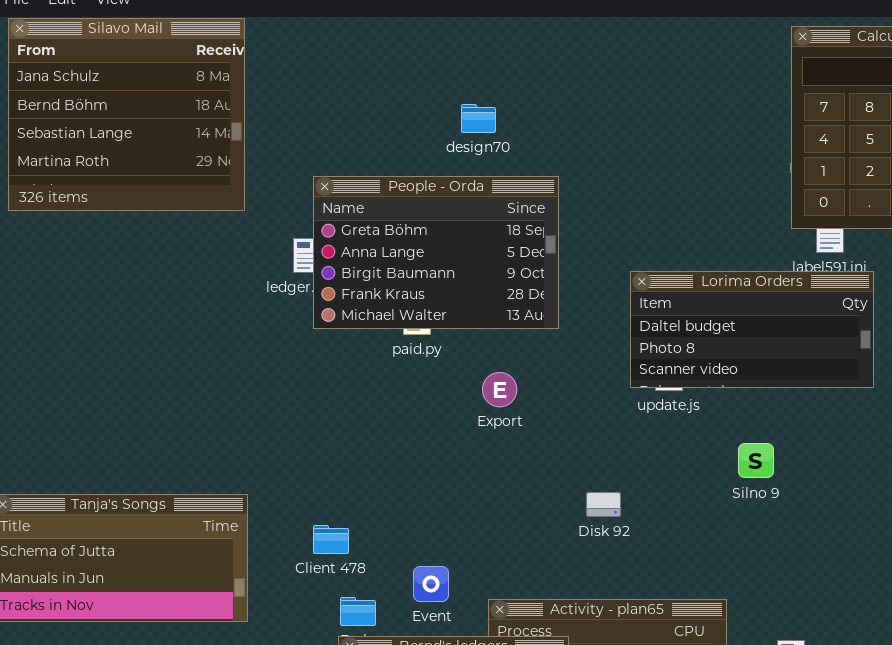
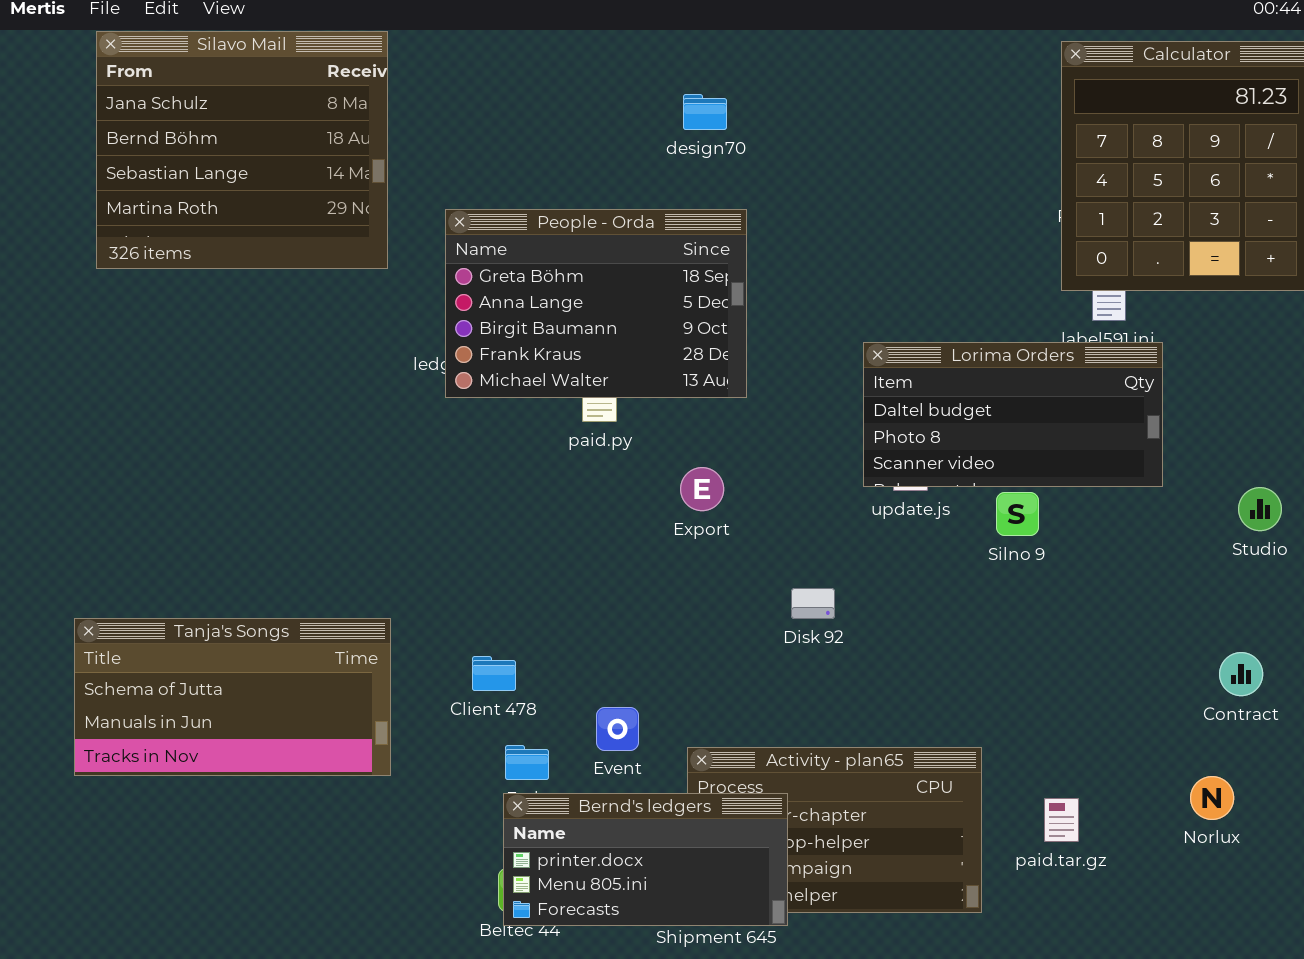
design70: [461,104,496,133] -> [683,94,727,130], moved
People - Orda: [313,176,559,329] -> [445,209,747,398], moved
Silno 9: [738,443,774,478] -> [996,492,1039,536], moved
Disk 92: [586,492,621,517] -> [791,588,835,619], moved

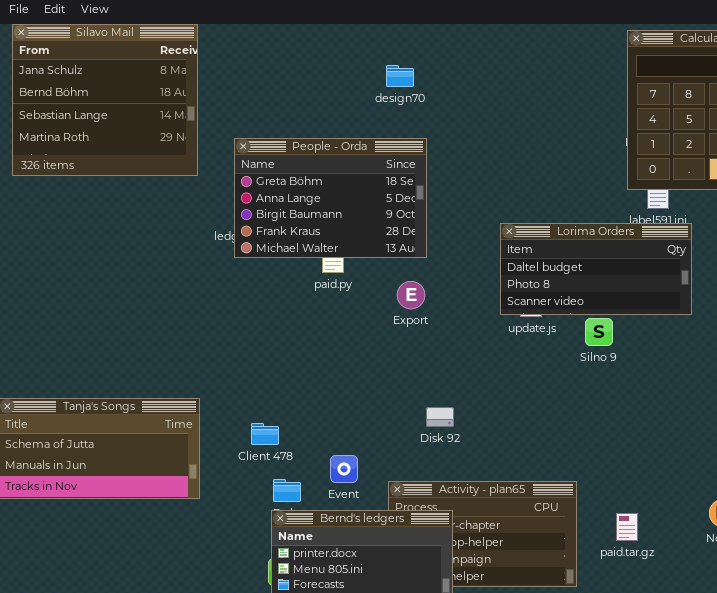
Export: [680,467,724,511] -> [397,281,425,309], moved
Disk 92: [791,588,835,619] -> [426,407,454,427], moved

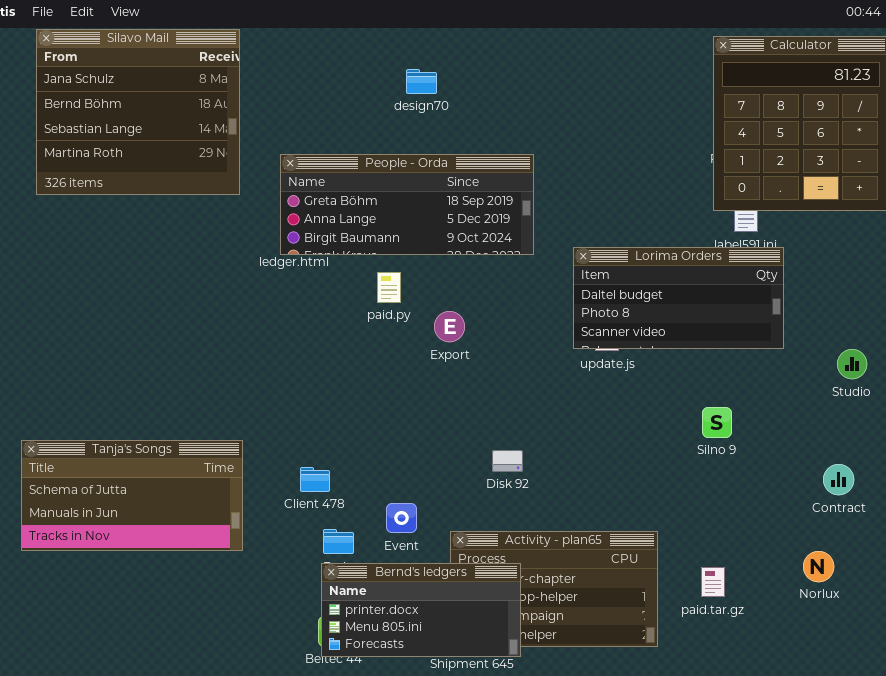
design70: [386,65,414,87] -> [406,69,437,94], moved
People - Orda: [234,138,427,258] -> [280,154,534,255], resized
Export: [397,281,425,309] -> [434,311,465,342], moved
Silno 9: [585,318,613,346] -> [702,407,732,438], moved

